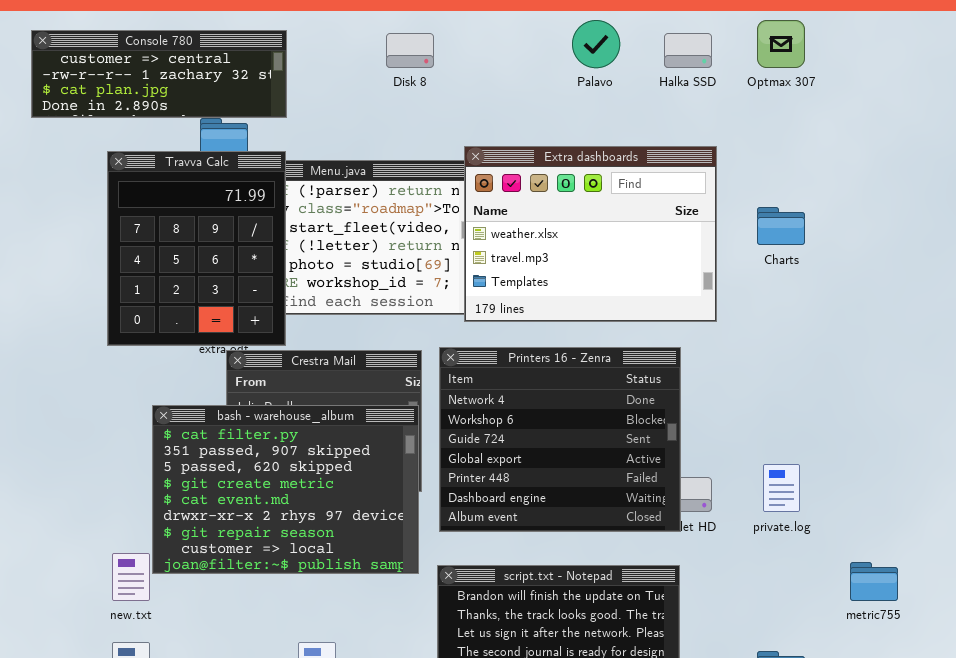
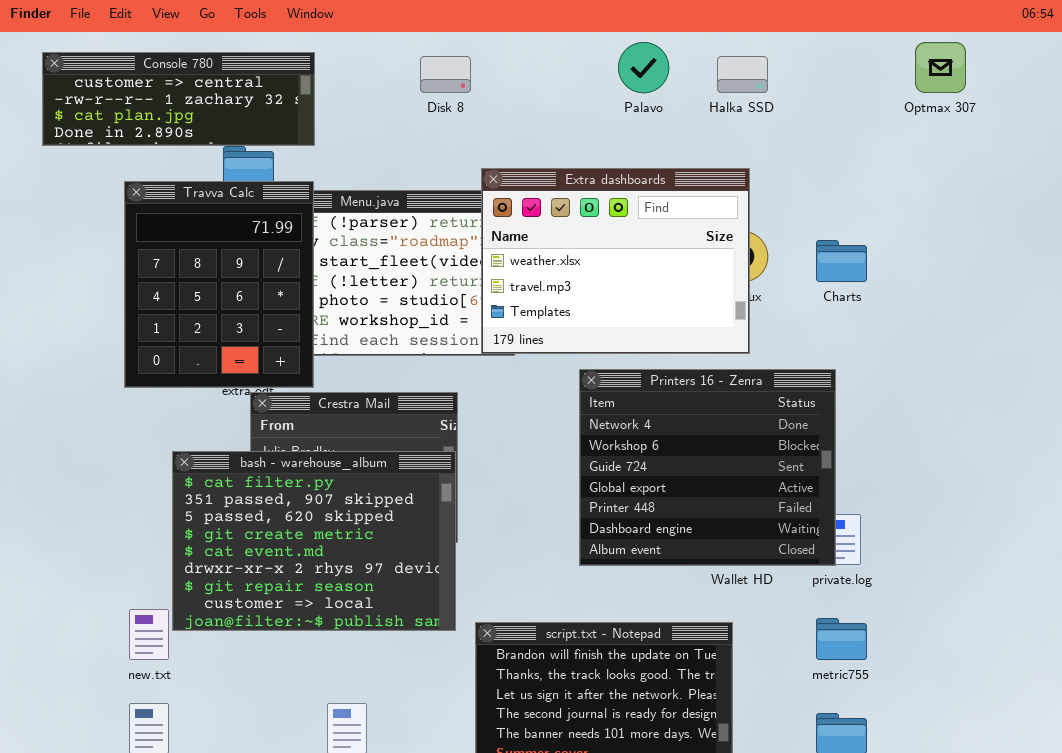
Optmax 307: [757,20,805,68] -> [915,42,966,93], moved
Extra dashboards: [464,146,717,322] -> [481,168,750,354], moved
Printers 16 - Zenra: [439,347,681,532] -> [579,369,836,566], moved
metric755: [850,562,898,601] -> [816,618,867,660], moved

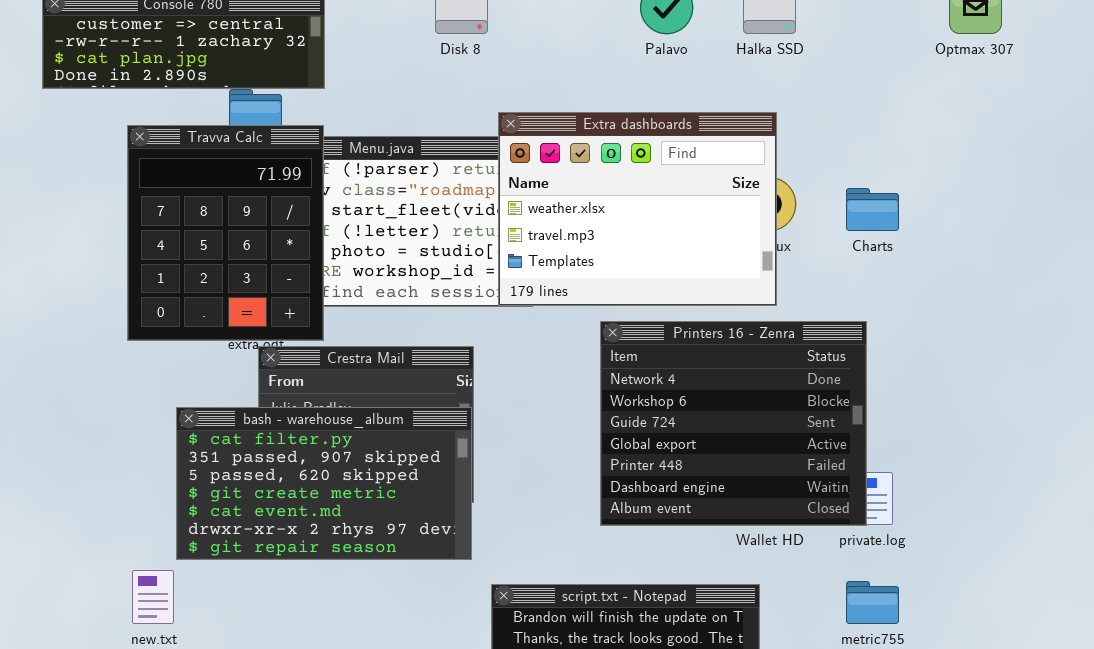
bash - warehouse_album: [172,451,456,631] -> [176,407,472,560], resized

